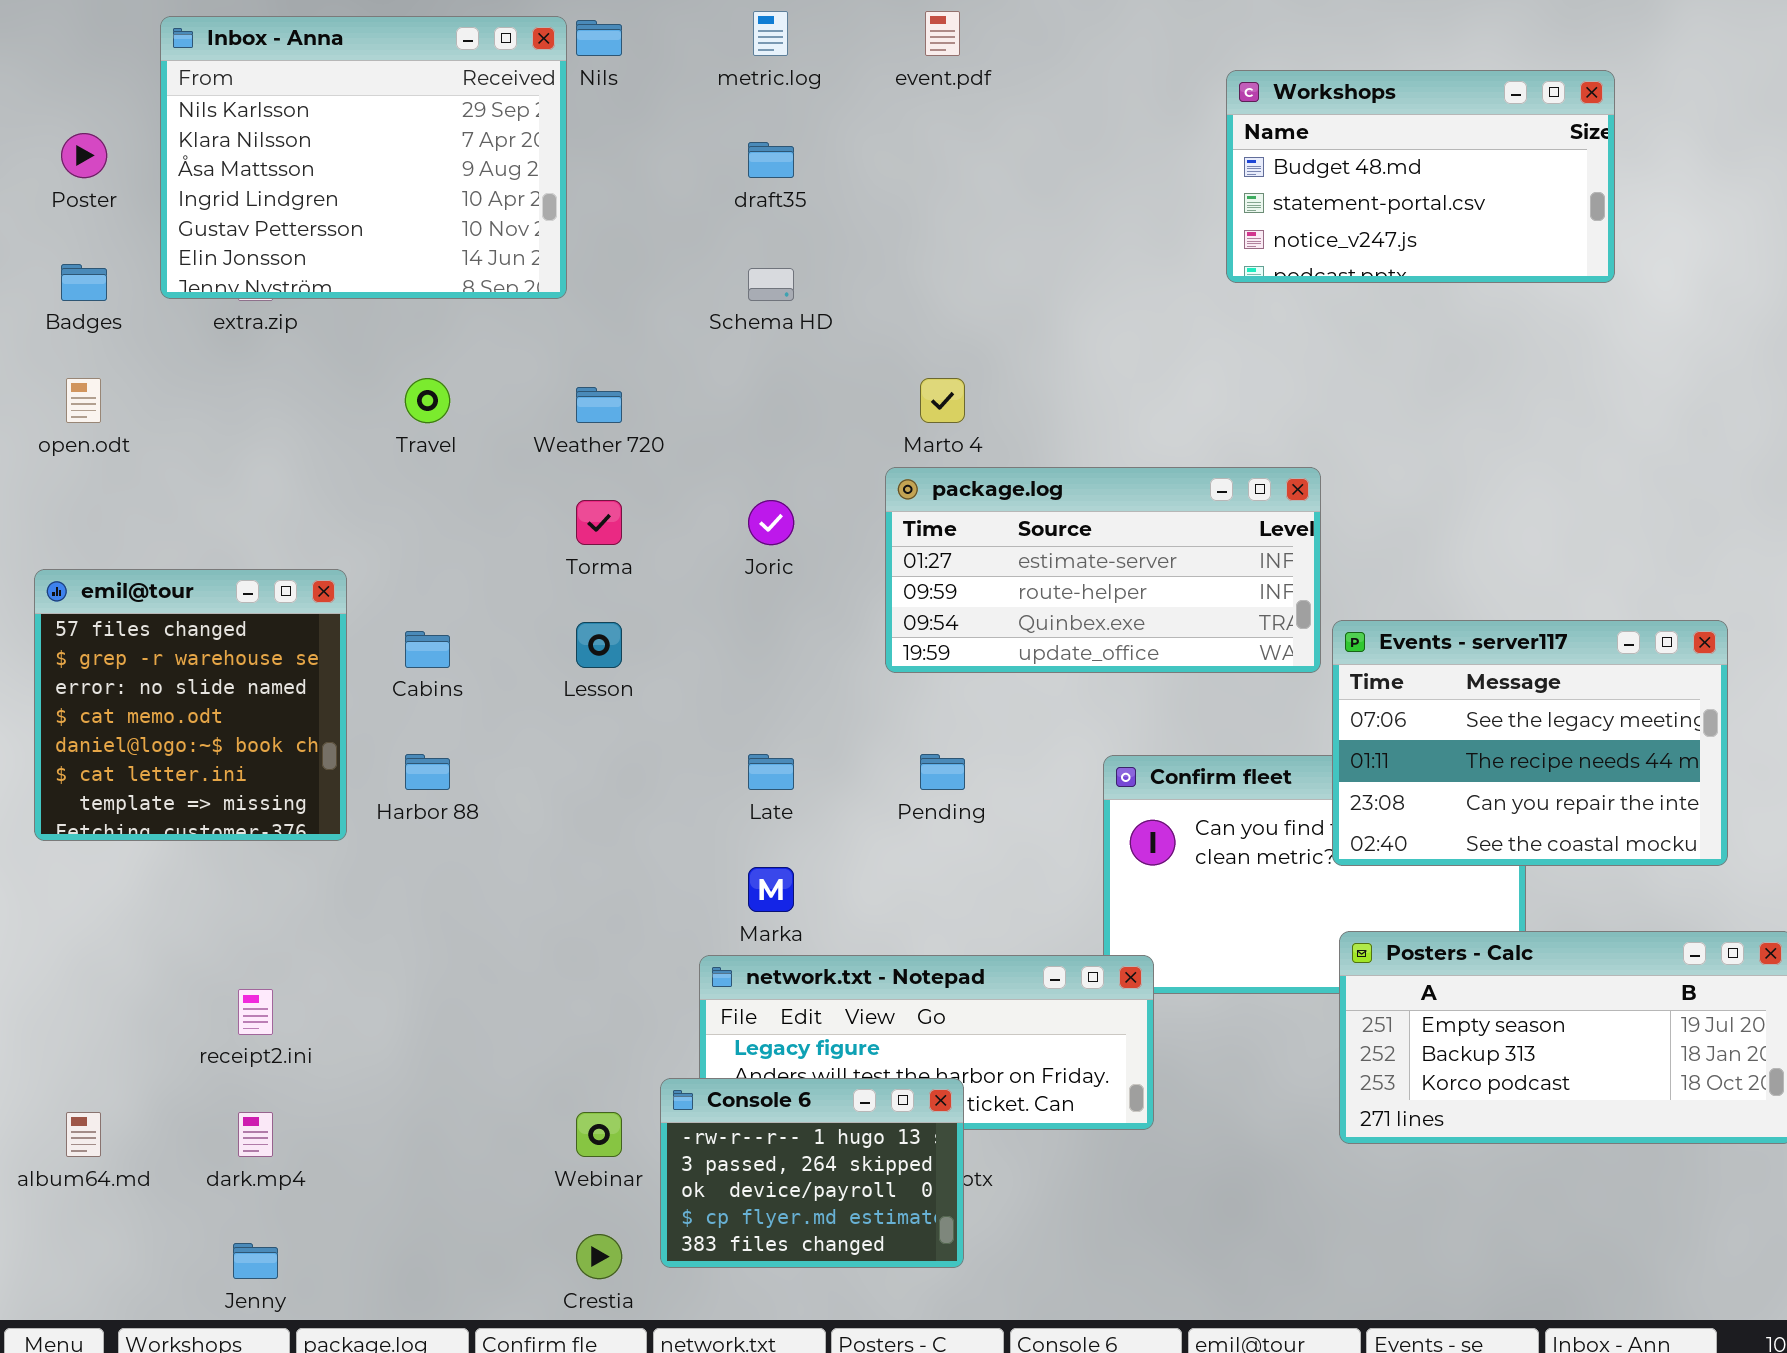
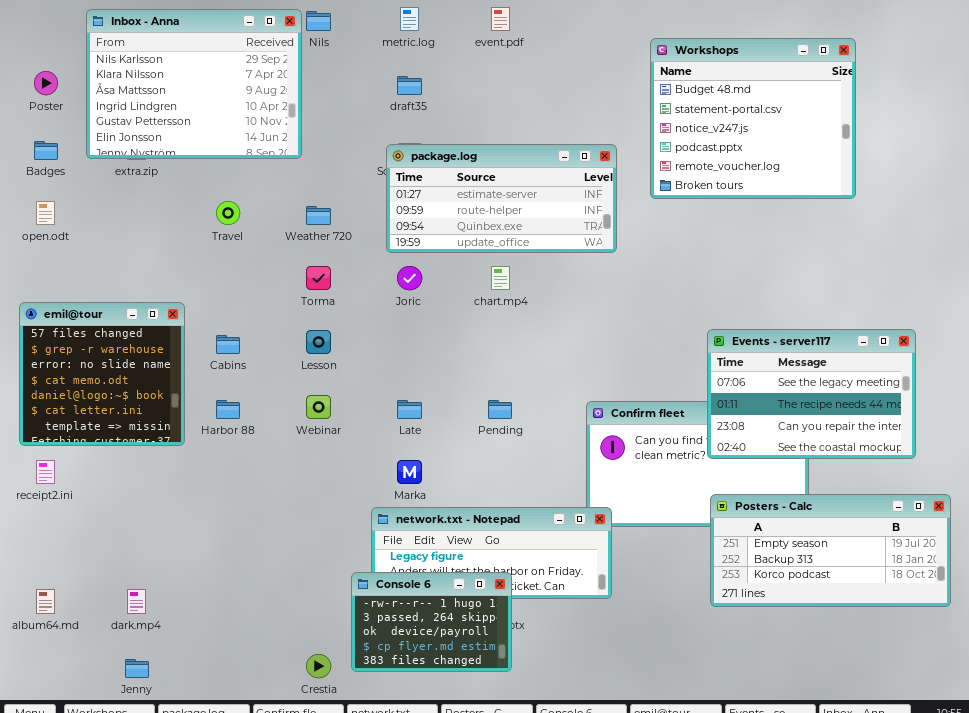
Workshops: [1226,70,1615,283] -> [650,38,856,199], resized
package.log: [885,467,1321,673] -> [386,144,617,253], moved
receipt2.ini: [238,989,273,1035] -> [36,460,55,484], moved
Webinar: [576,1112,622,1157] -> [306,395,331,419], moved

